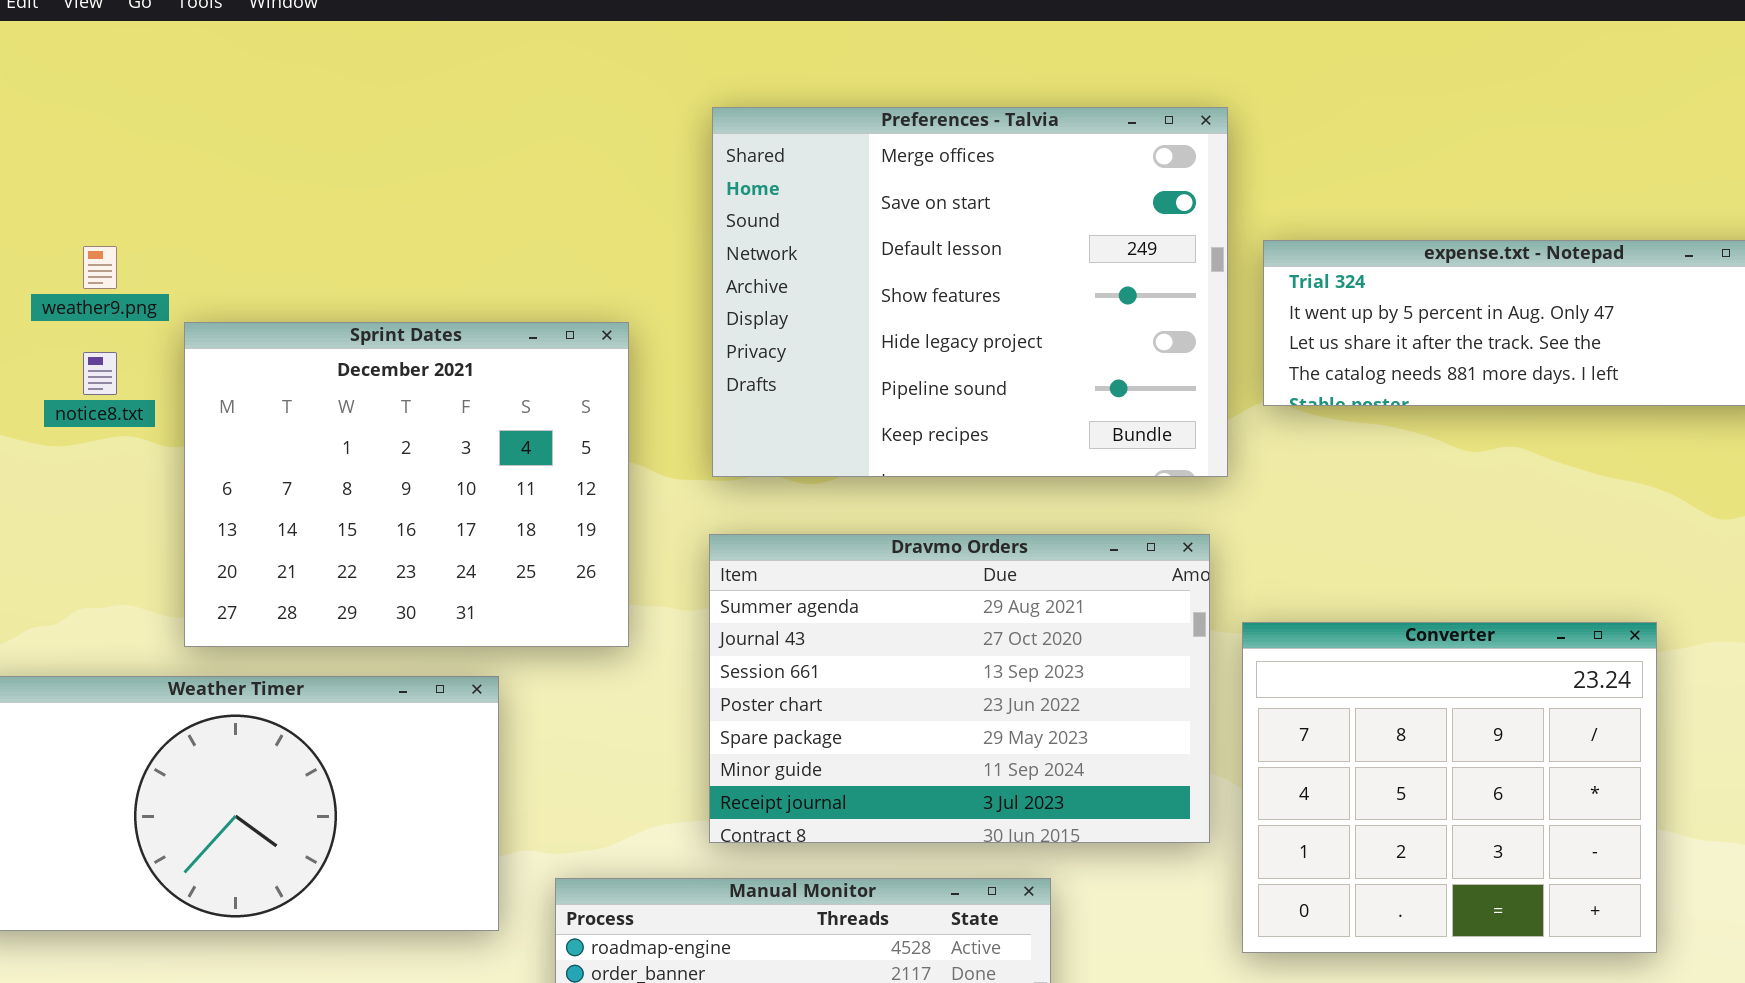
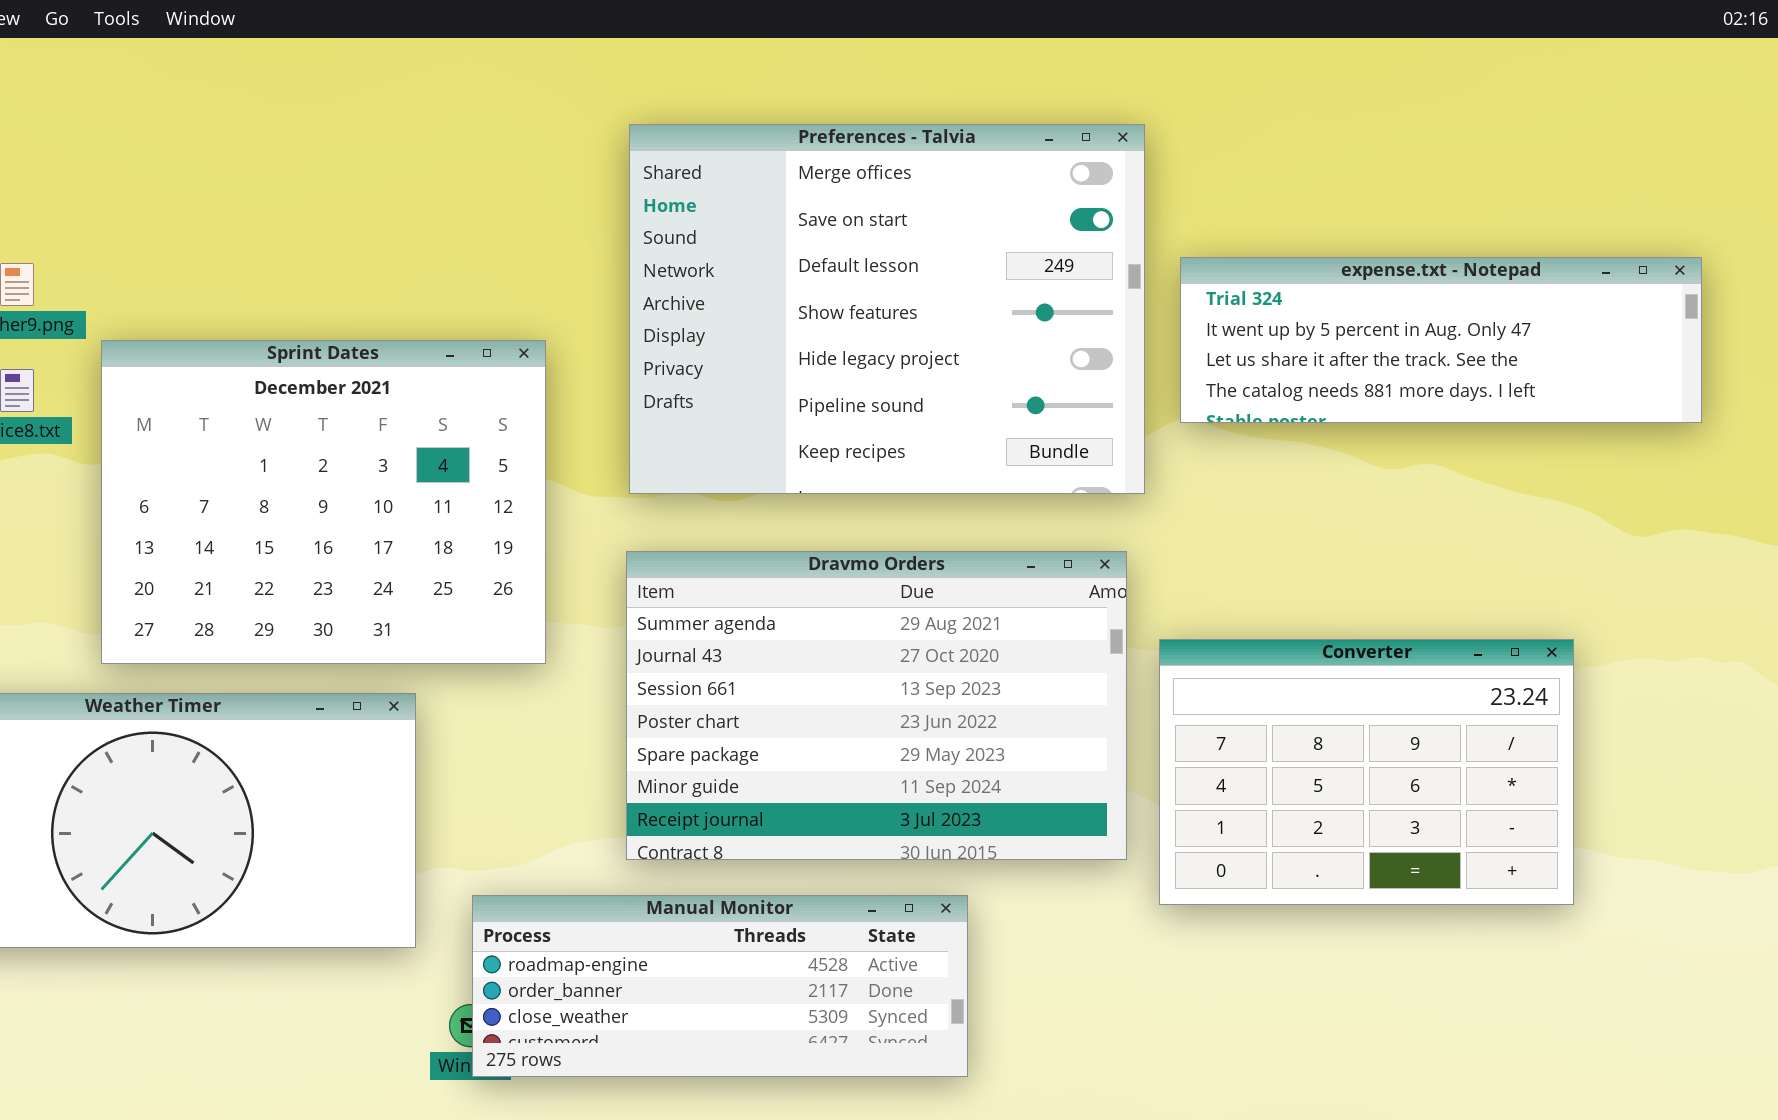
Converter: [1242,622,1657,953] -> [1159,639,1574,905], resized

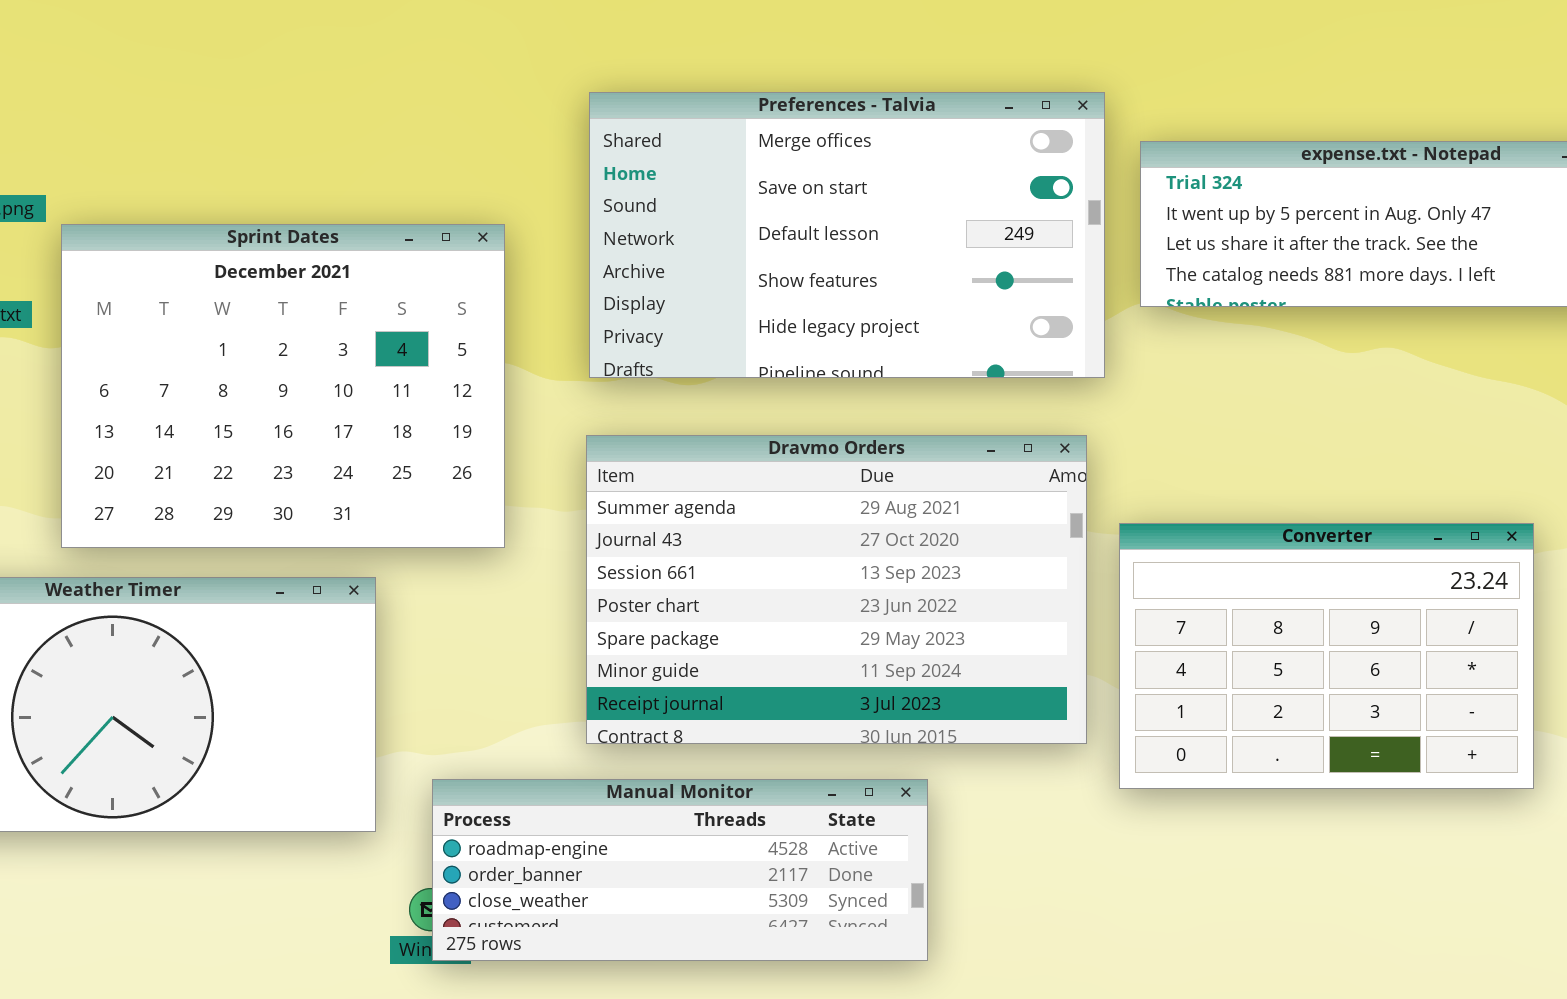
Preferences - Talvia: [629,124,1145,494] -> [589,92,1105,378], resized

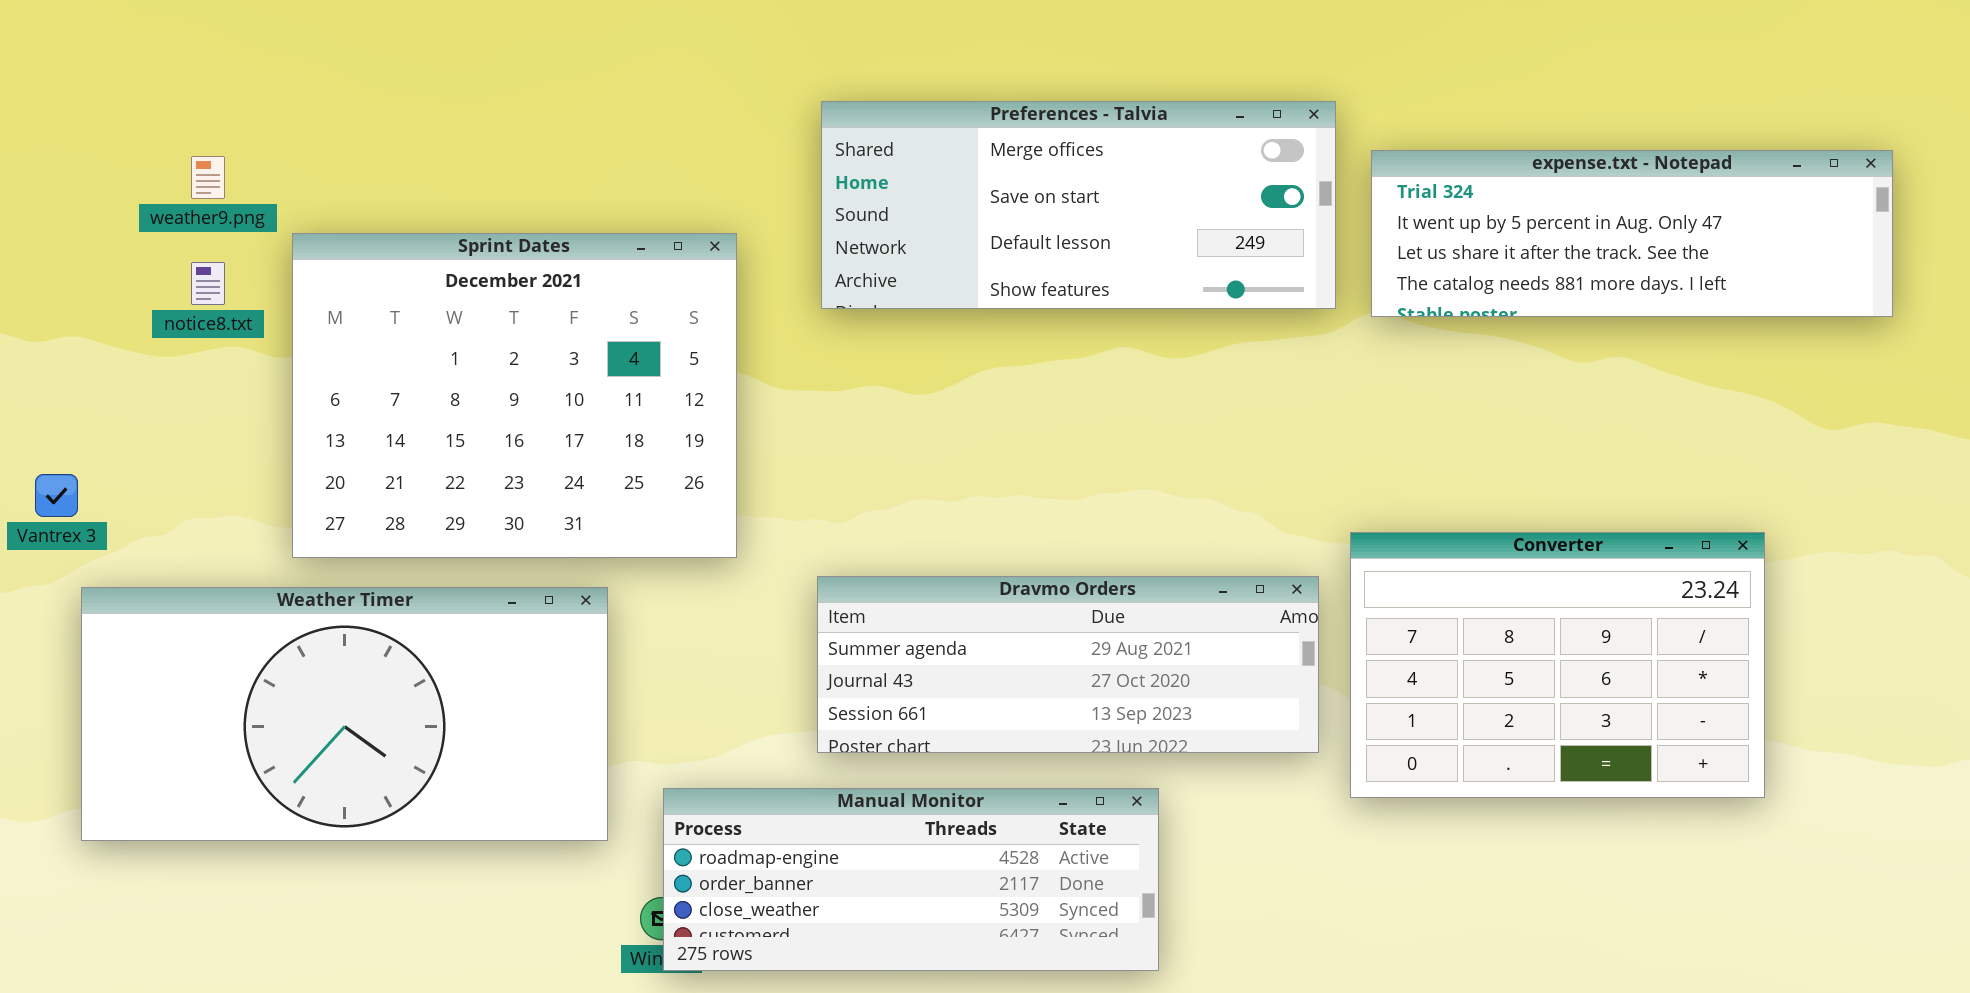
Preferences - Talvia: [589,92,1105,378] -> [821,101,1336,309], resized
Dravmo Orders: [586,435,1087,744] -> [817,576,1319,753], resized

